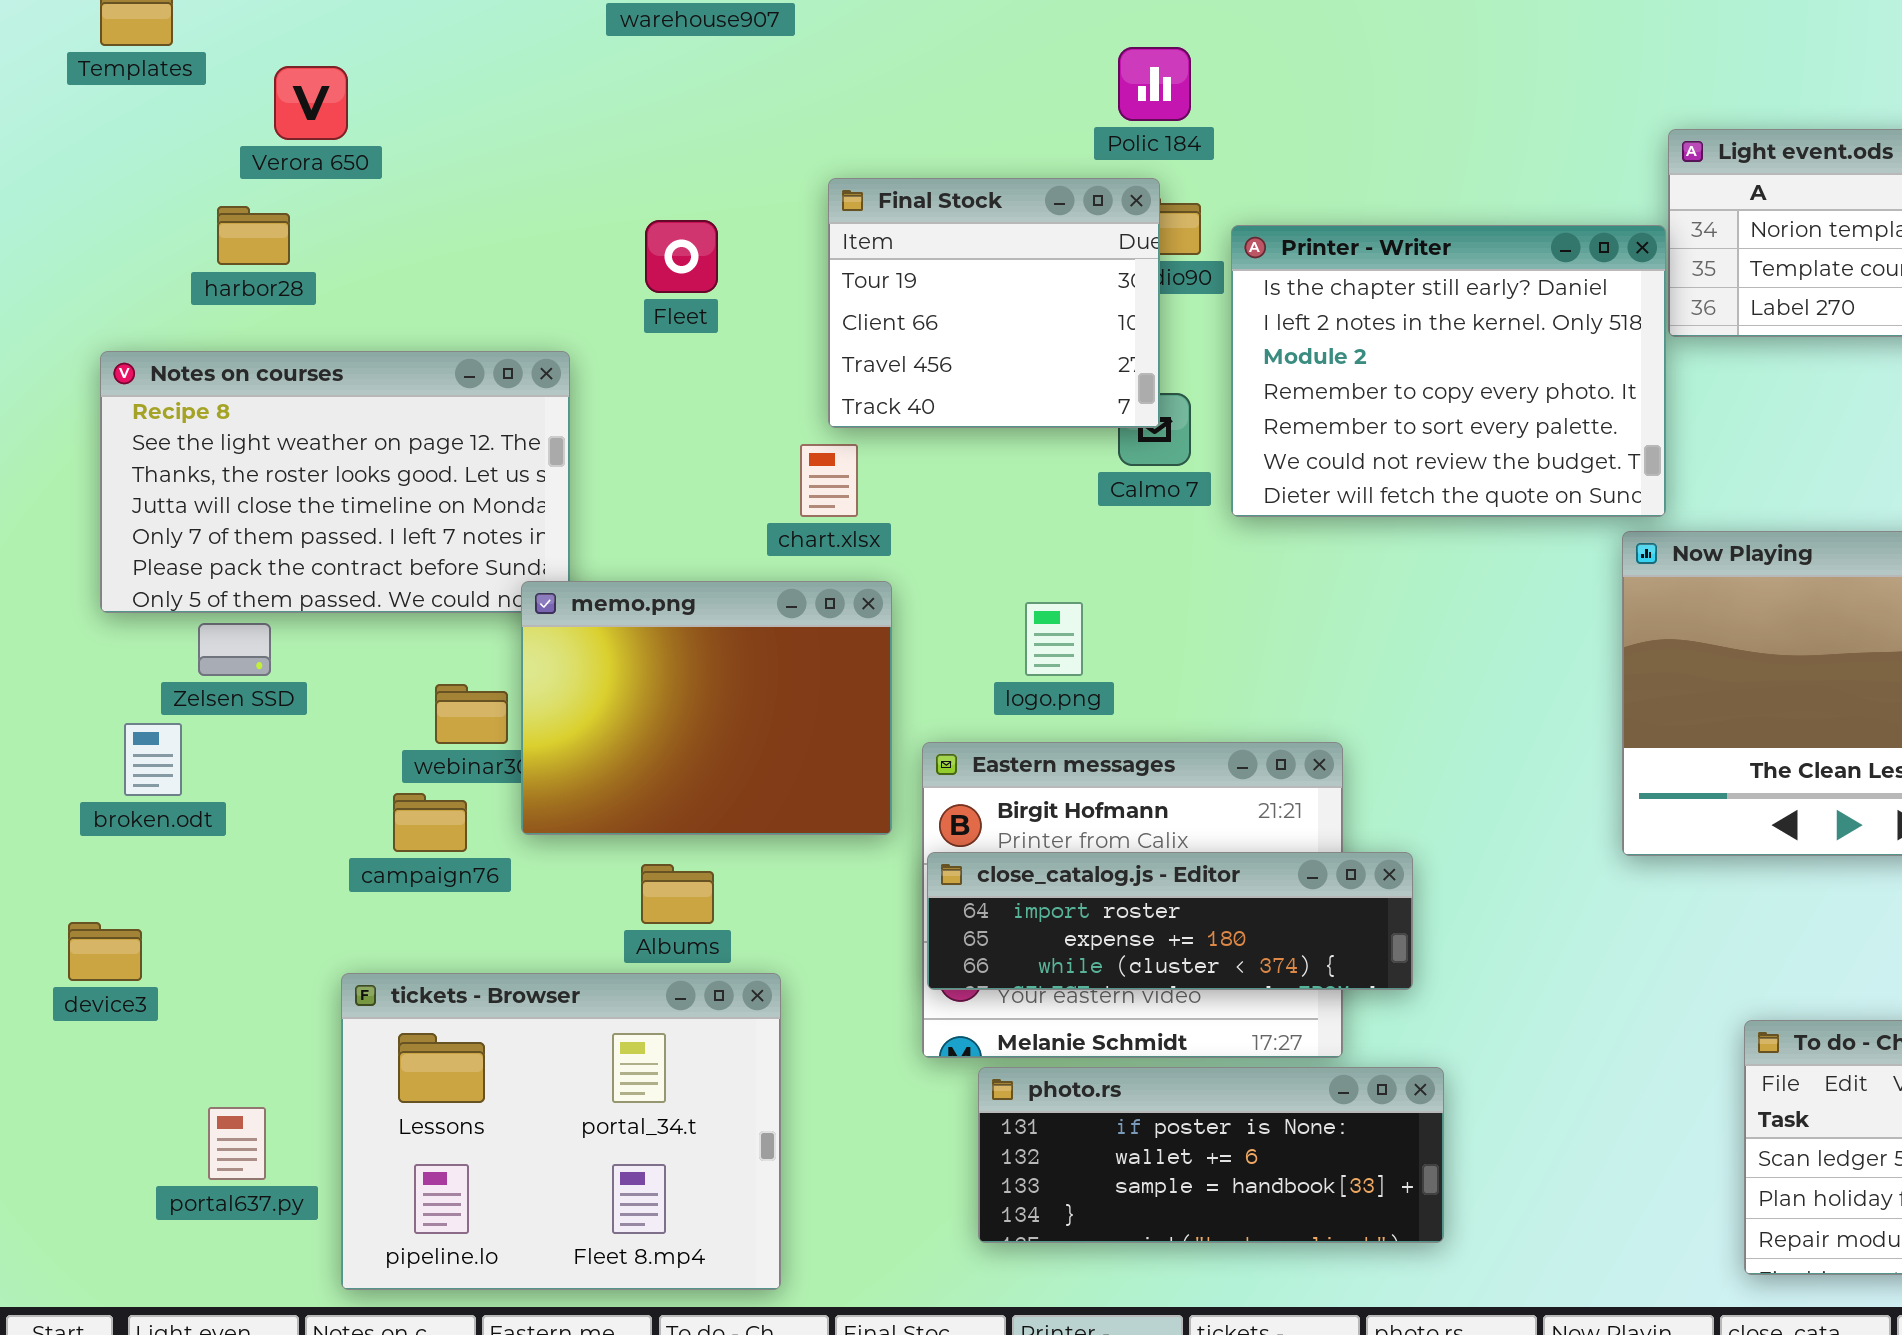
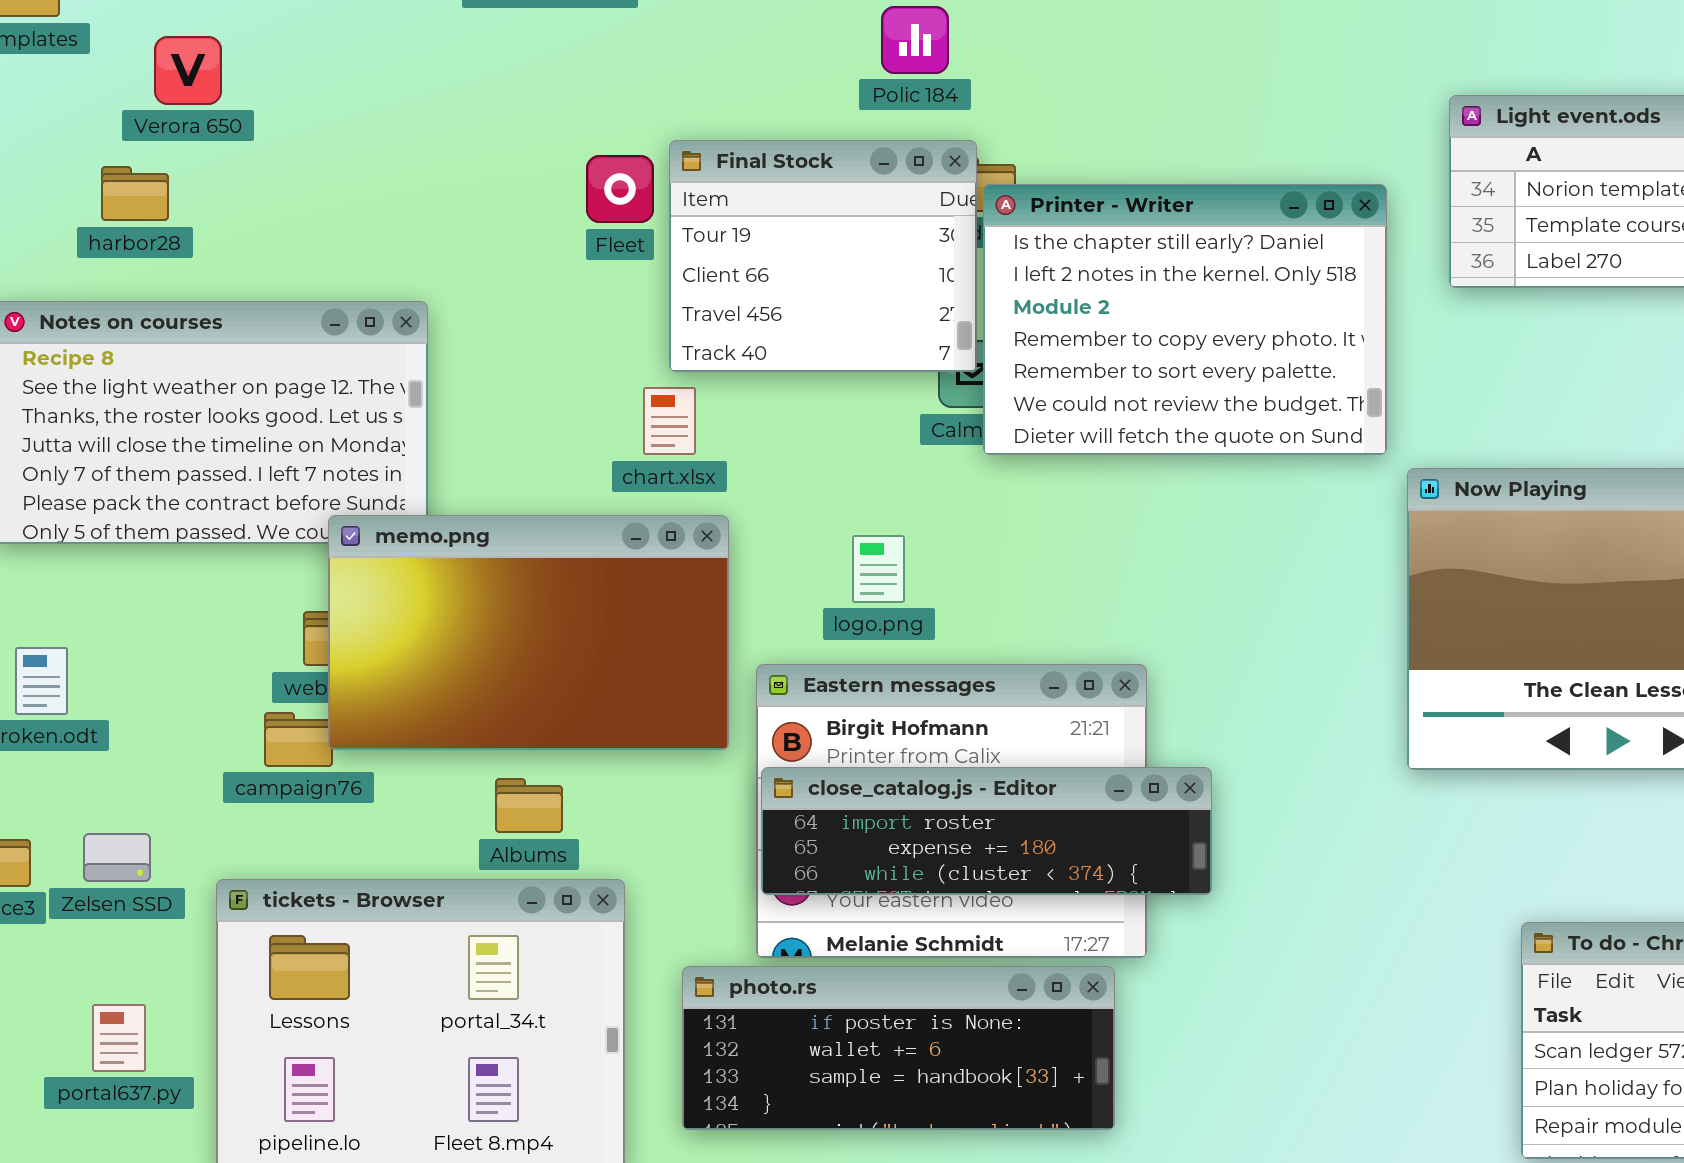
Polic 184: [1118,47,1191,121] -> [881,6,949,74], moved
Fleet: [645,220,718,293] -> [586,155,654,223], moved
Printer - Writer: [1231,225,1666,517] -> [983,184,1387,455], moved
memo.png: [521,581,892,835] -> [328,515,729,750], resized
Zelsen SSD: [198,623,271,676] -> [83,833,151,882], moved
photo.rs: [978,1067,1444,1243] -> [682,966,1115,1130], moved

